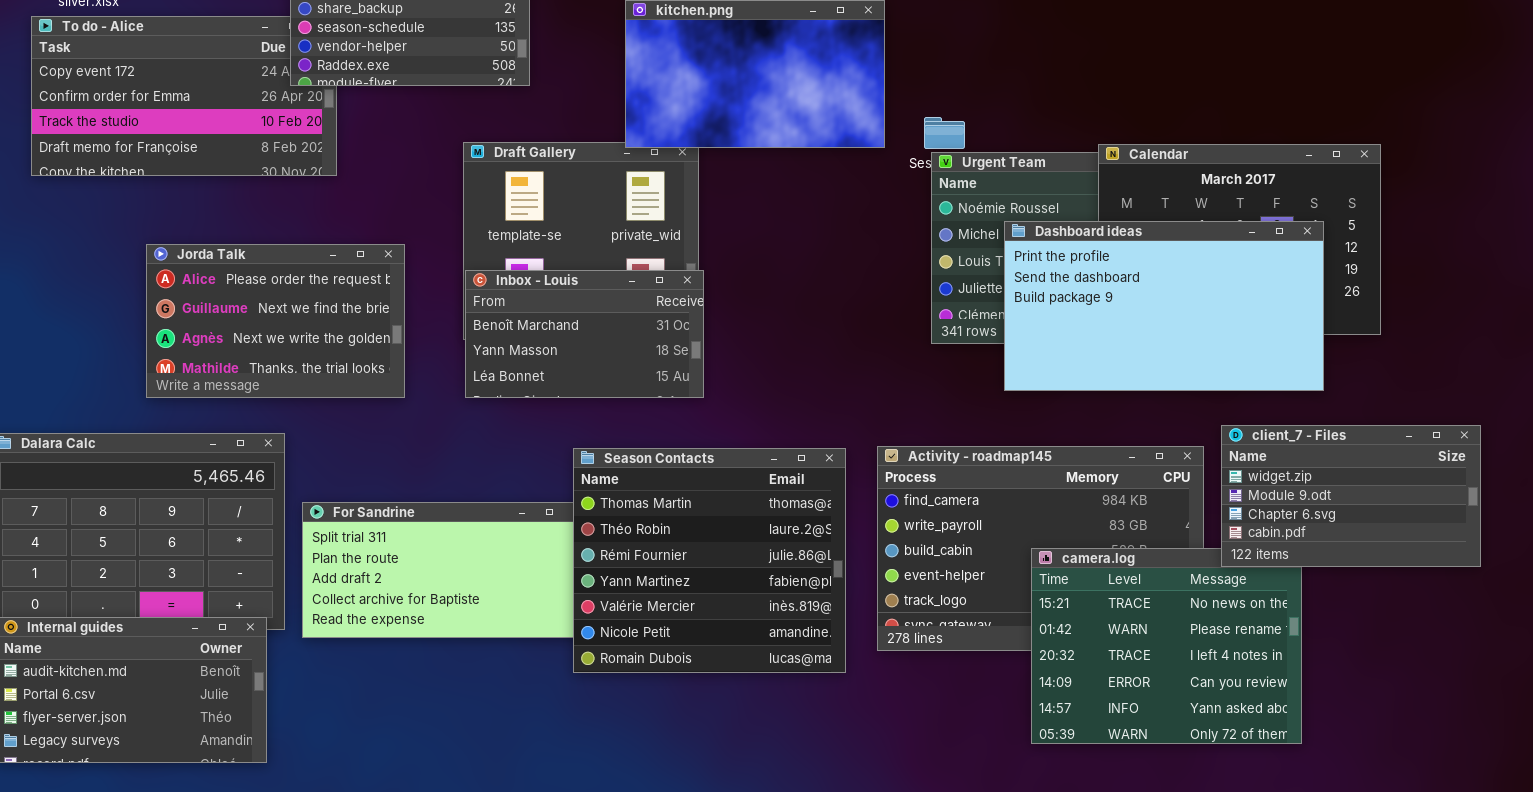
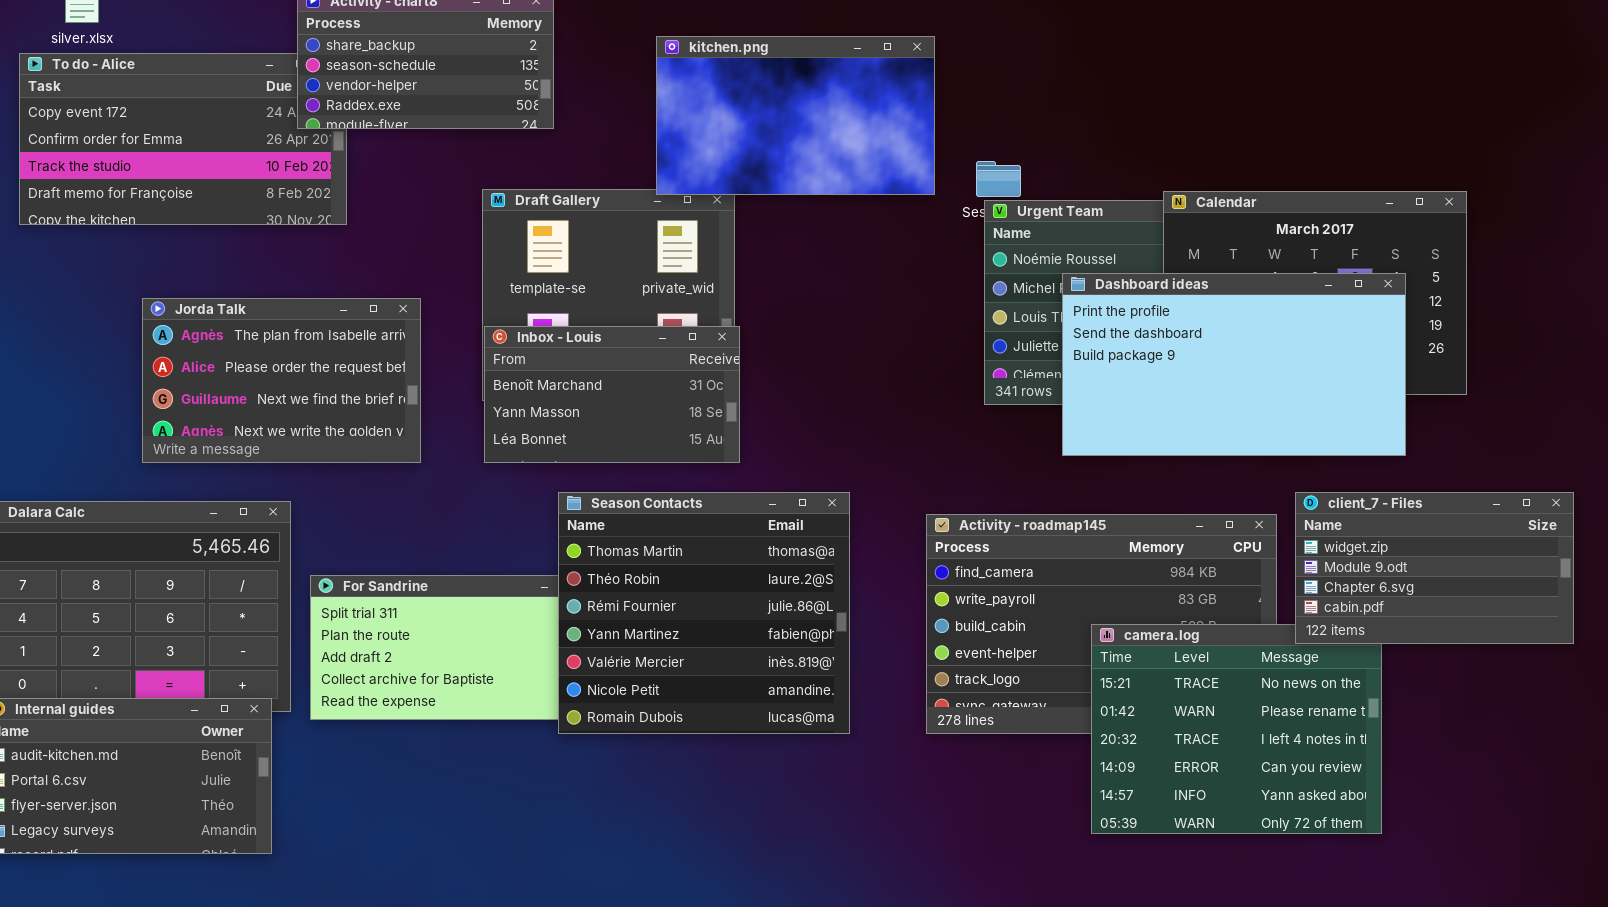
Jorda Talk: [146,244,405,398] -> [142,298,421,463], scrolled up 1 row
Season Contacts: [573,448,846,673] -> [558,492,850,734], moved

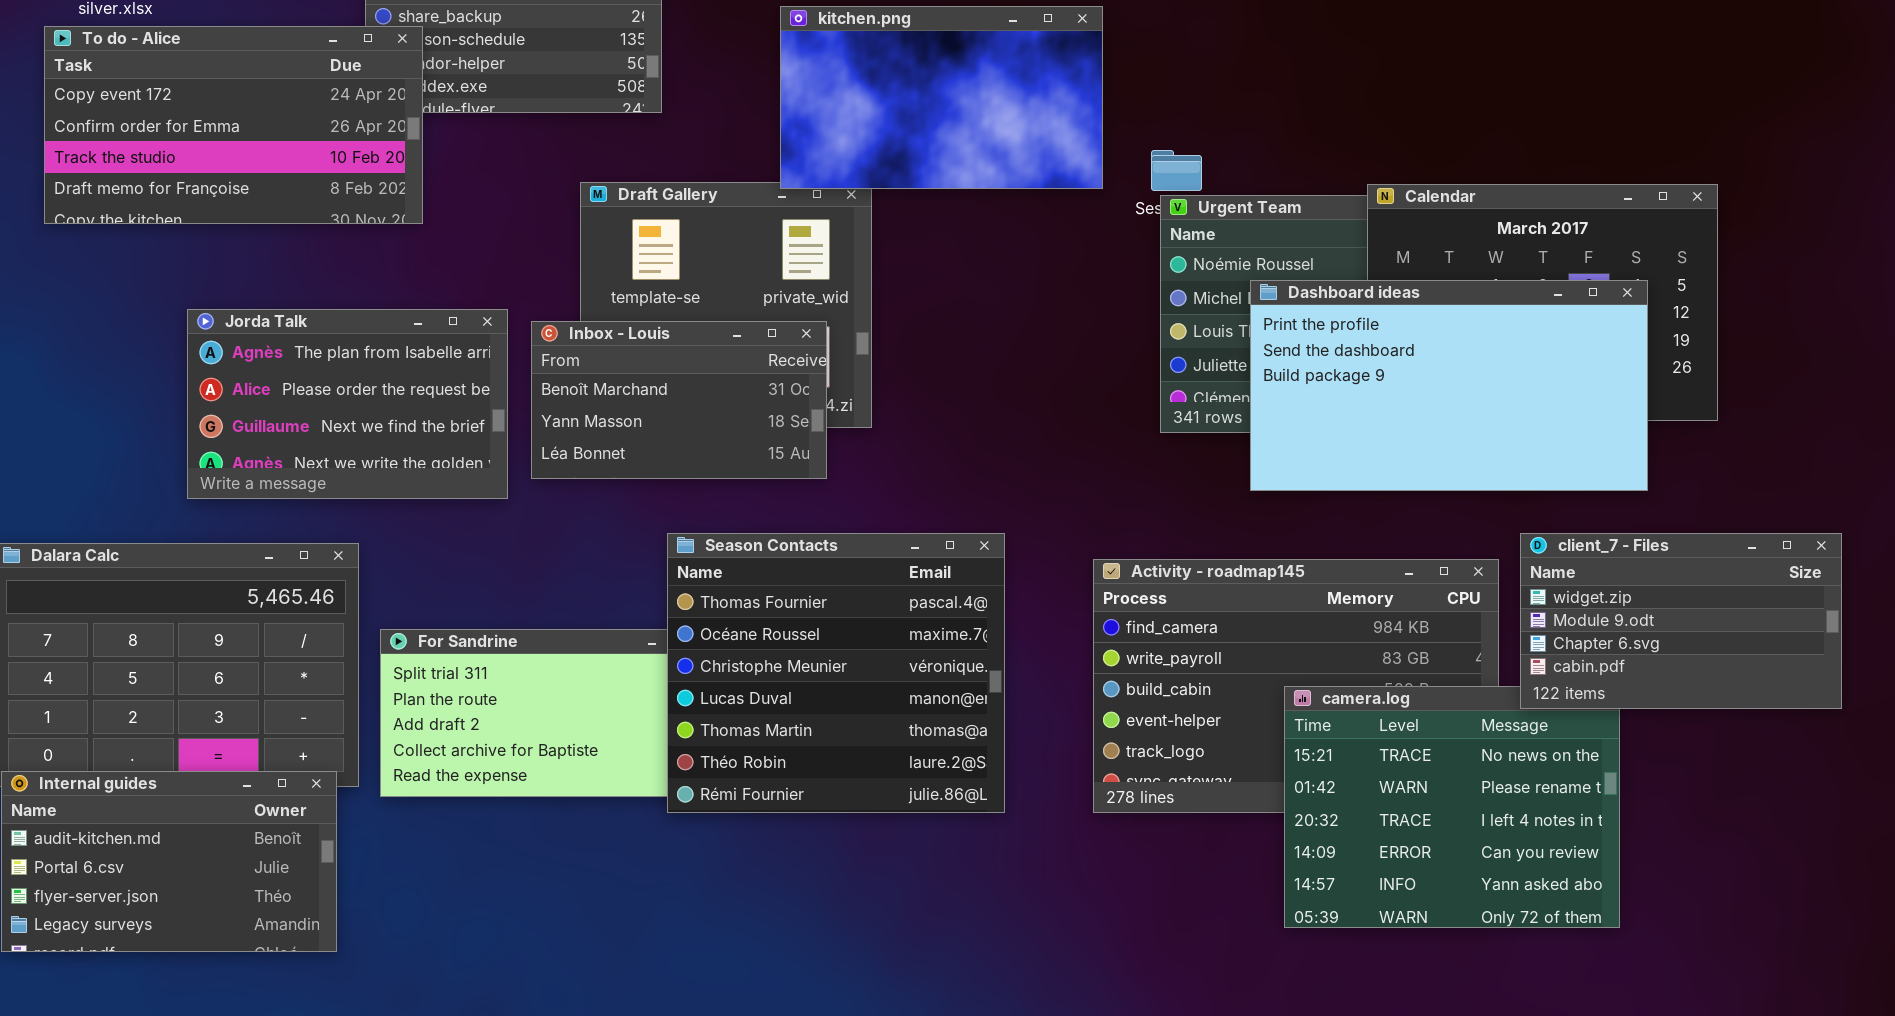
To do - Alice: [19,53,347,225] -> [44,26,423,224], raised
Inbox - Louis: [484,326,740,463] -> [531,321,827,479], moved
Season Contacts: [558,492,850,734] -> [667,533,1005,813], scrolled up 4 rows

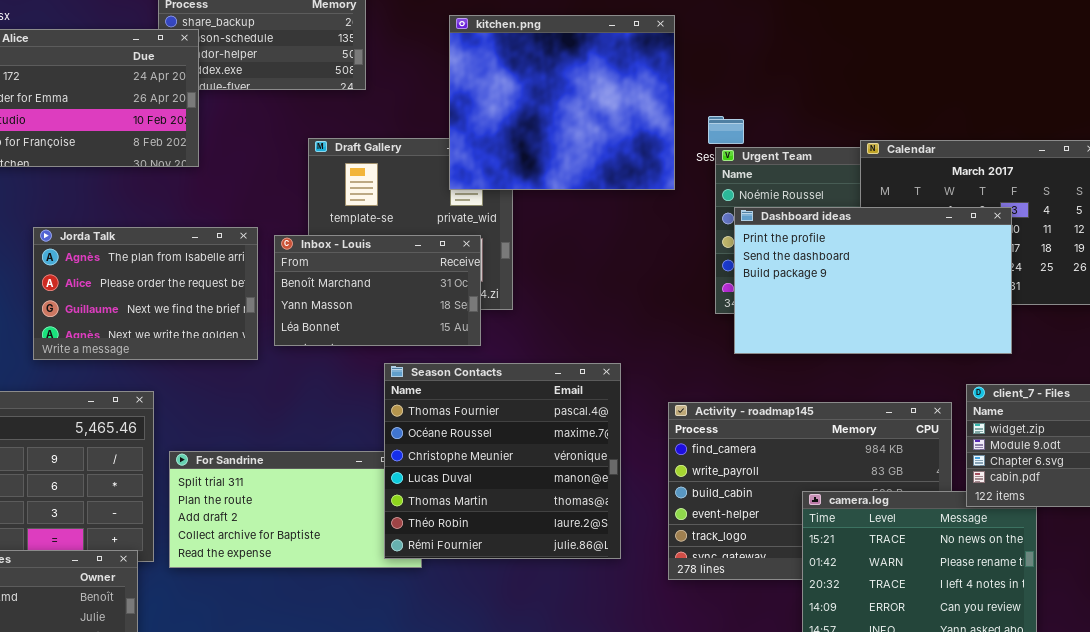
kitchen.png: [780,6,1103,189] -> [449,15,675,190], resized
Dashboard ideas: [1250,280,1648,491] -> [734,207,1012,354], moved
Season Contacts: [667,533,1005,813] -> [384,363,621,559], moved

